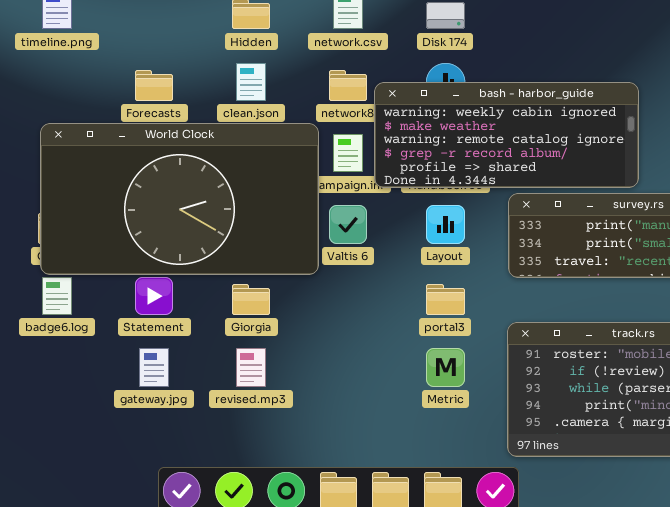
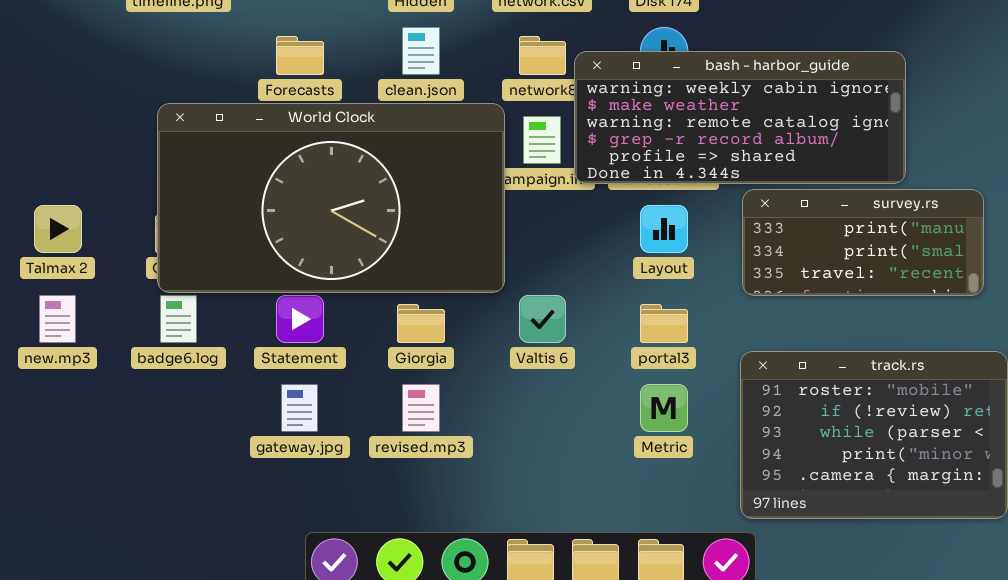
Valtis 6: [329,205,367,244] -> [519,295,566,343], moved

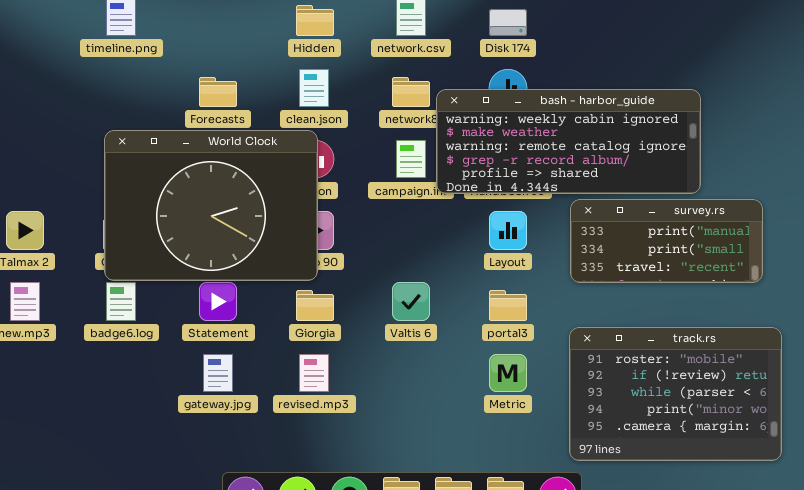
World Clock: [157,103,505,293] -> [104,130,318,281], resized

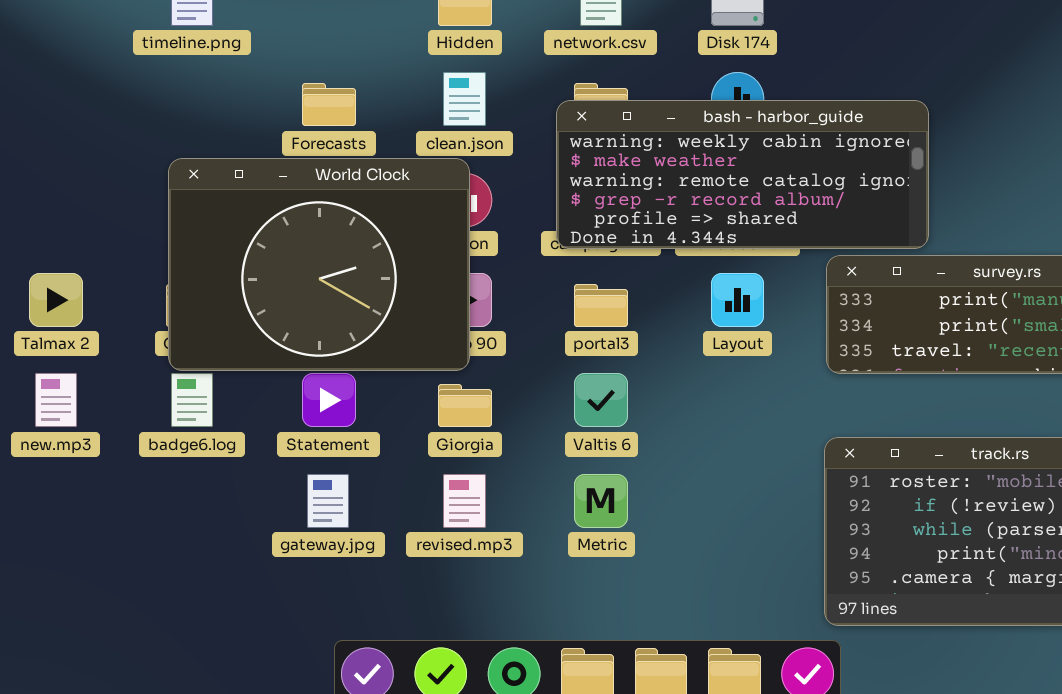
bash - harbor_guide: [436,89,701,194] -> [556,100,929,249], moved
portal3: [489,290,527,321] -> [574,284,628,327], moved
Metric: [489,354,527,392] -> [574,474,628,528], moved

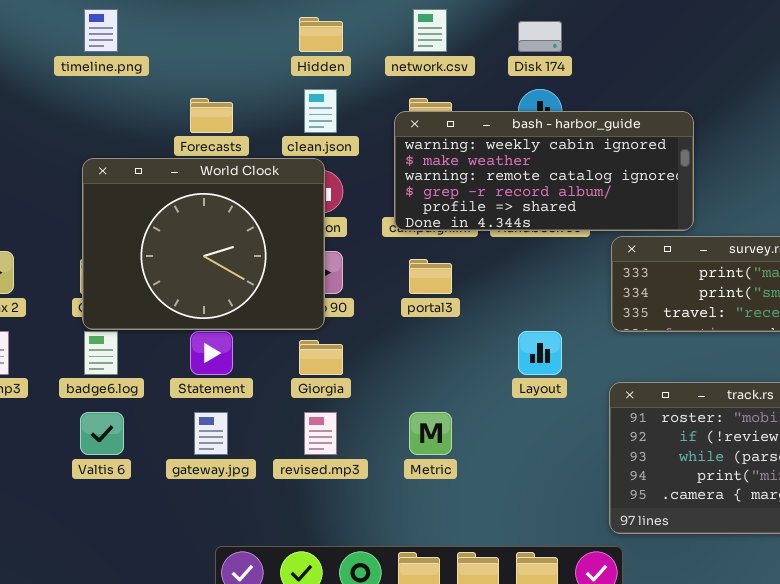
Layout: [711,273,764,327] -> [518,331,562,375], moved
Valtis 6: [574,373,628,427] -> [80,412,124,455], moved

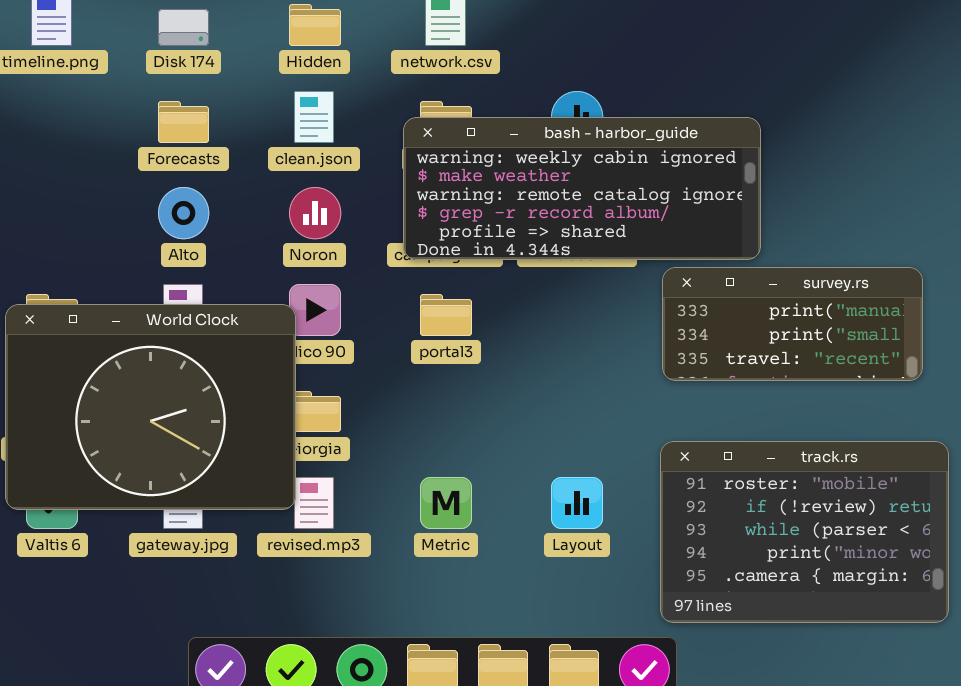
Disk 174: [518,21,562,52] -> [158,9,209,46], moved
World Clock: [82,158,325,330] -> [5,304,296,510], moved
Layout: [518,331,562,375] -> [551,477,603,529], moved

